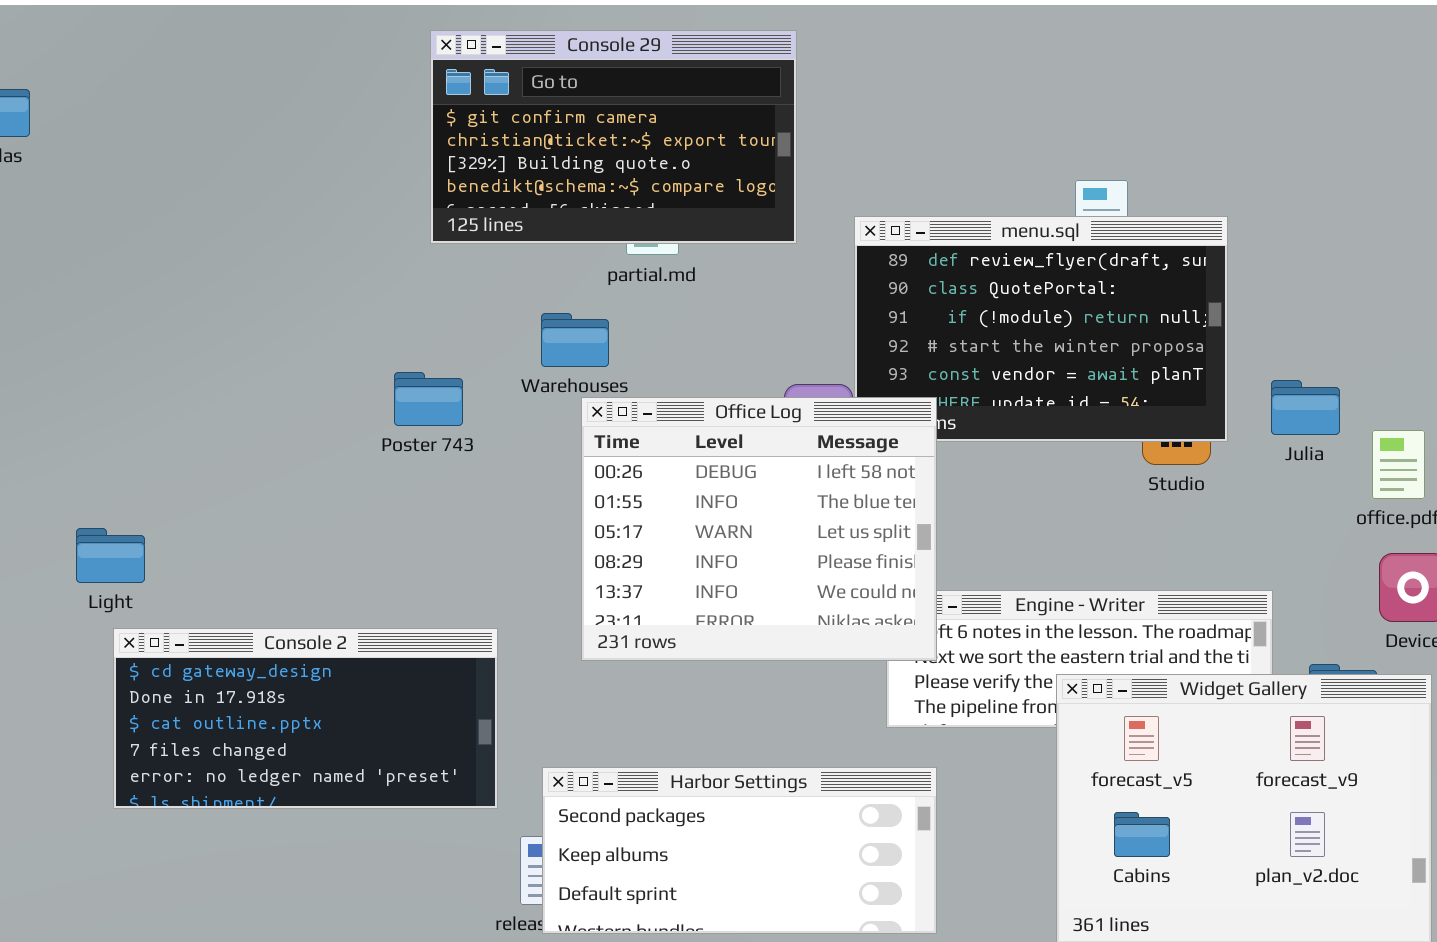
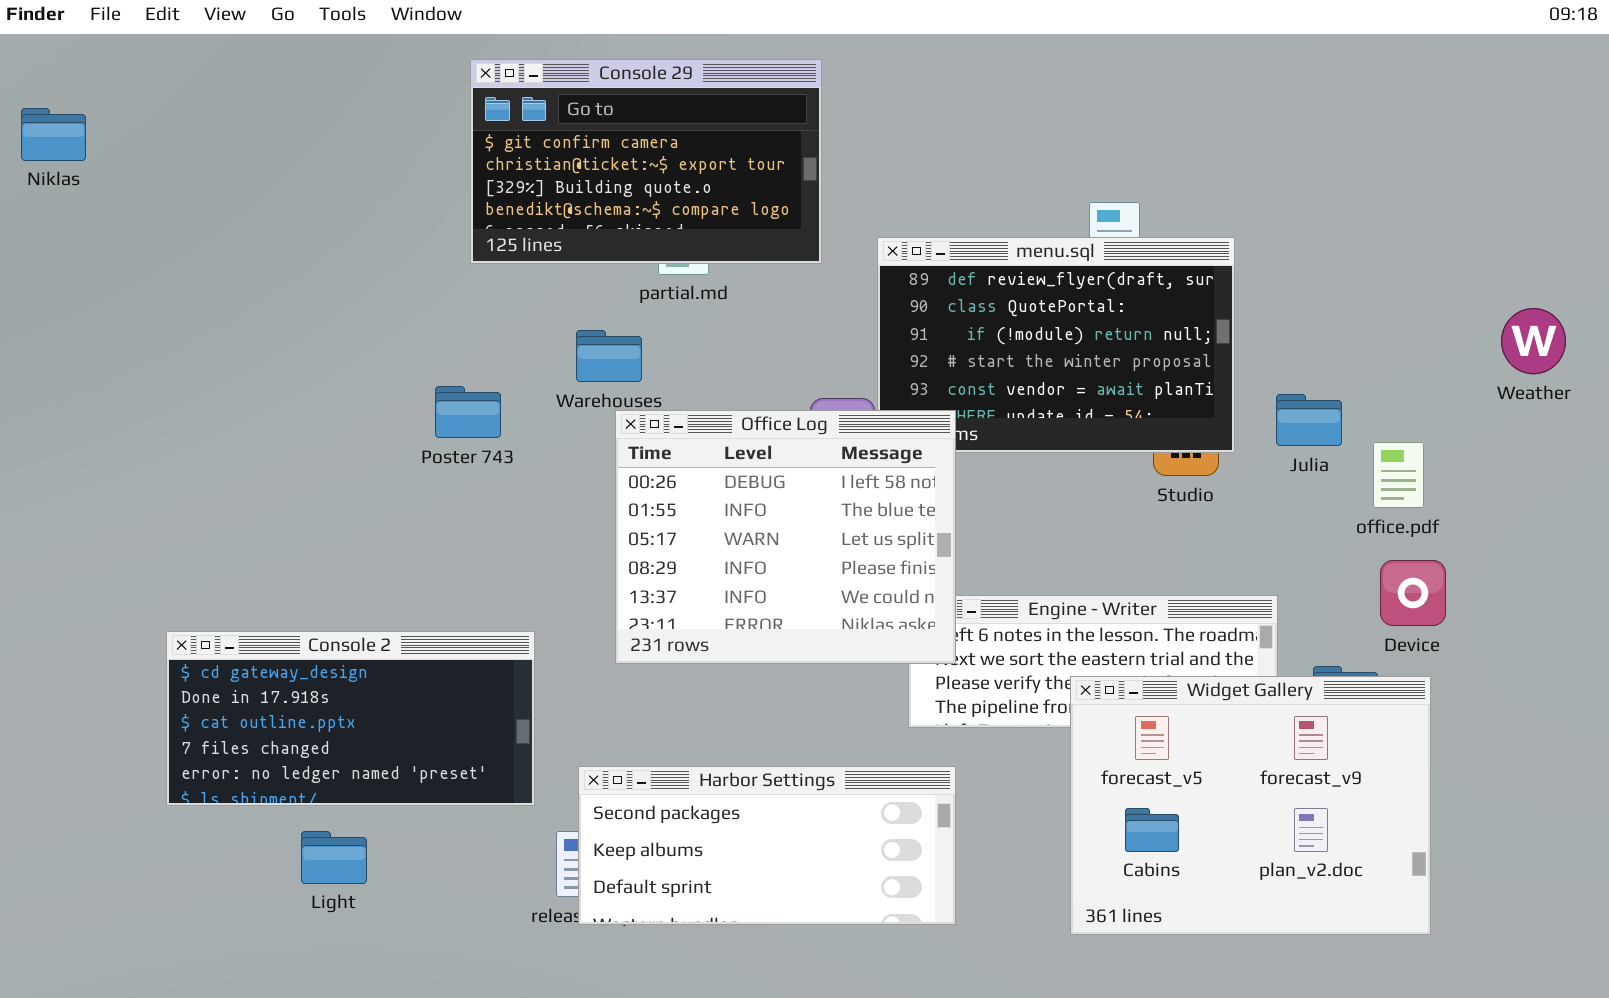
Light: [76,528,145,583] -> [301,831,367,884], moved

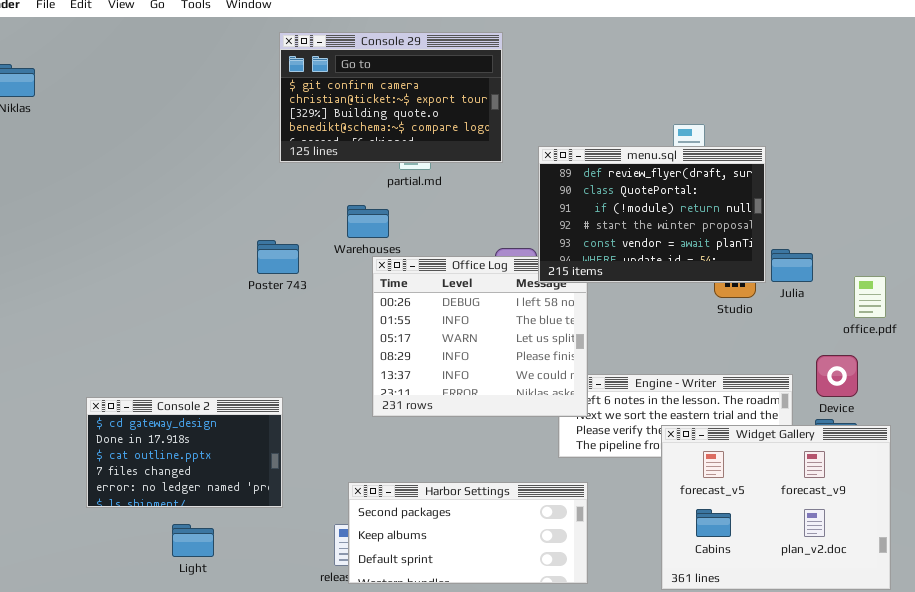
menu.sql: [877,237,1235,453] -> [538,146,766,283], raised
Julia: [1276,394,1342,446] -> [771,249,813,282], moved
Device: [1380,560,1446,626] -> [816,355,858,397], moved
Console 2: [166,631,535,806] -> [86,397,283,508], resized

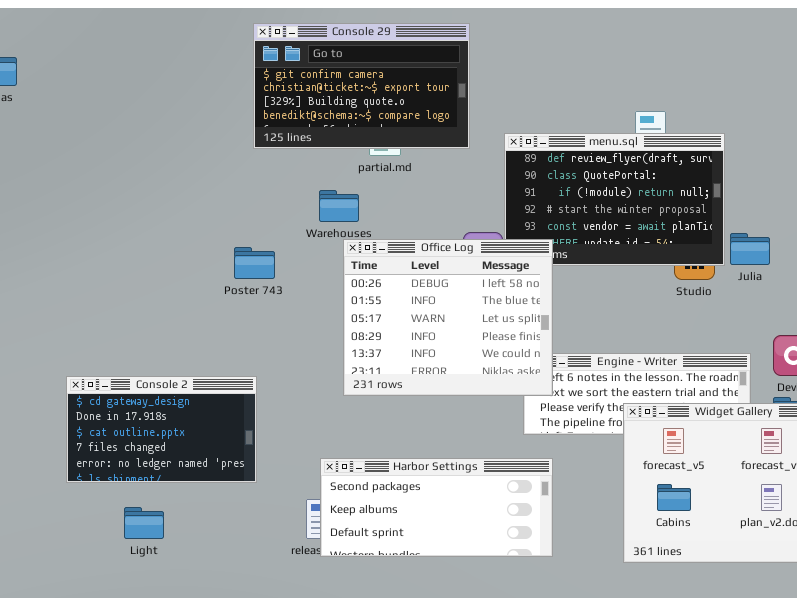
Poster 743: [257,240,299,274] -> [234,247,275,279], moved
Office Log: [372,256,588,417] -> [343,239,553,396], raised
Light: [172,524,214,557] -> [124,507,164,539], moved

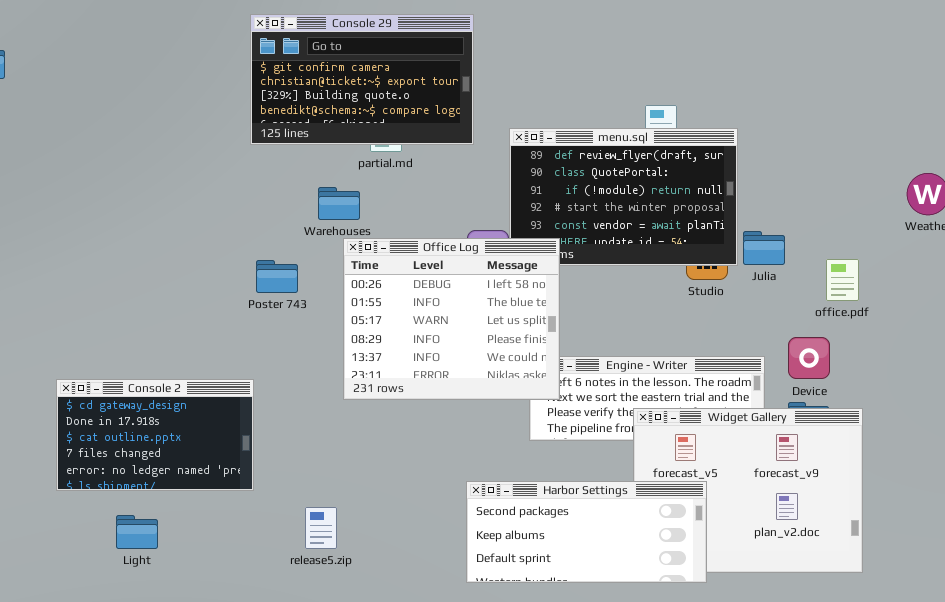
Poster 743: [234,247,275,279] -> [256,260,298,293], moved
Harbor Settings: [320,458,553,557] -> [466,481,707,583], moved

